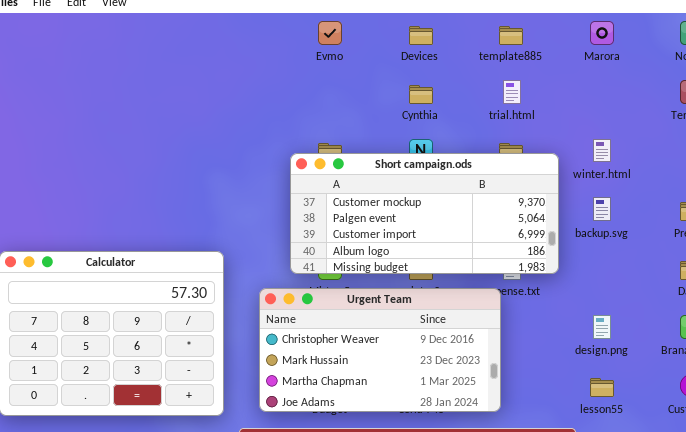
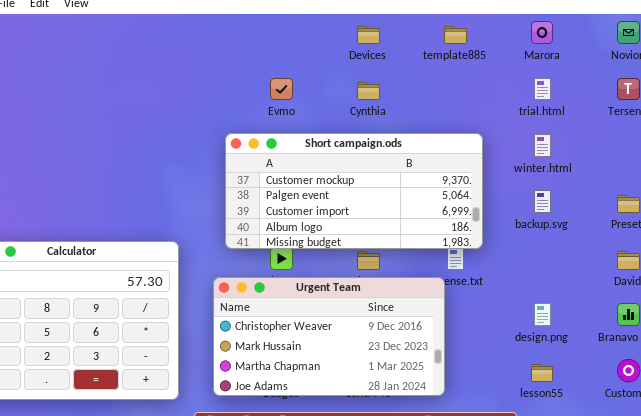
Evmo: [318,21,342,45] -> [270,78,293,100], moved
trial.html: [503,80,521,104] -> [534,78,551,100], moved
Short campaign.ods: [290,153,559,274] -> [225,133,483,249], moved

